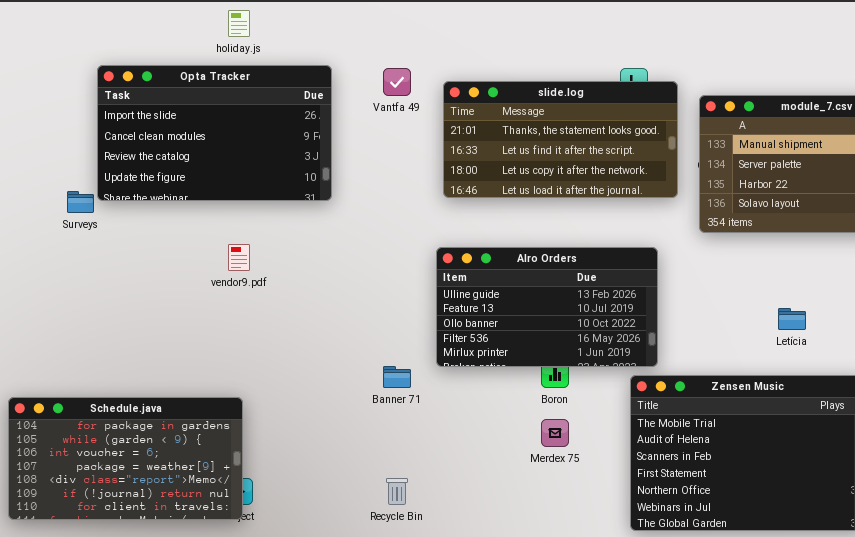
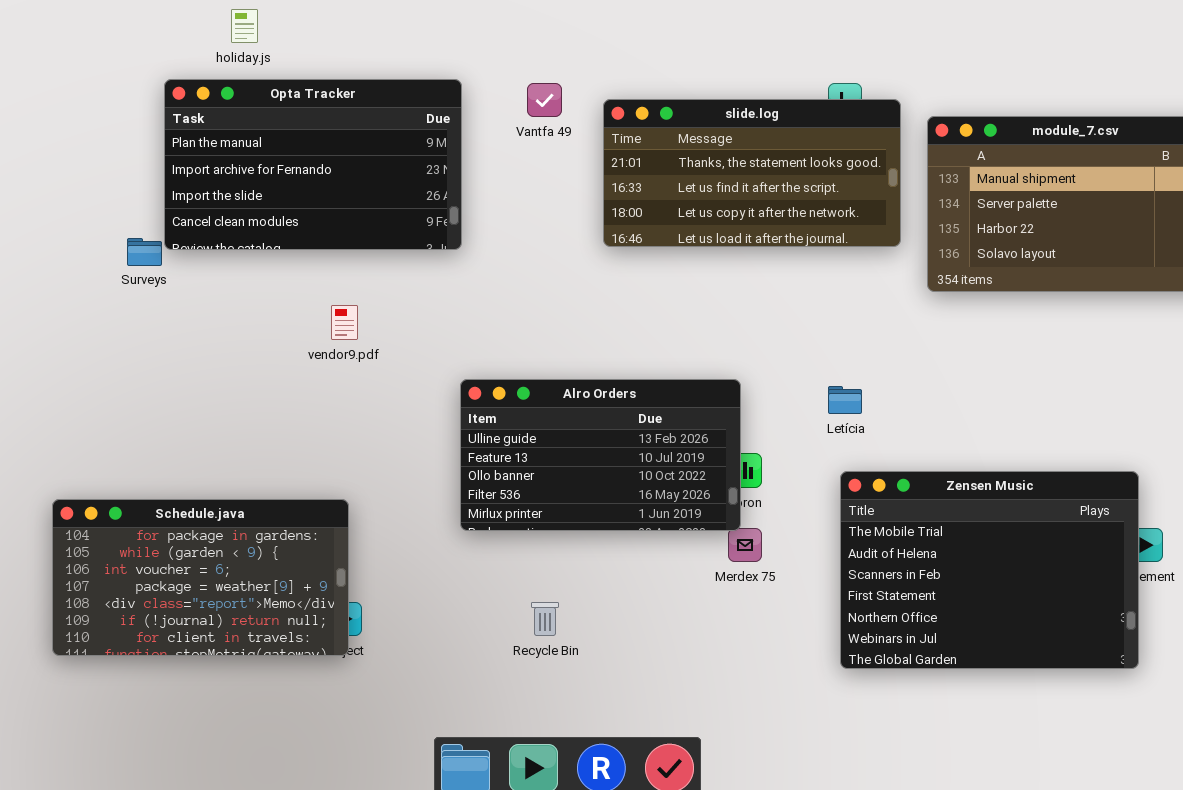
holiday.js: [228,10,250,37] -> [231,9,258,43], moved
Opta Tracker: [97,65,332,201] -> [164,79,462,250], scrolled up 2 rows
Alro Orders: [436,247,658,367] -> [460,379,741,531], moved
Letícia: [778,308,806,330] -> [828,386,862,414], moved

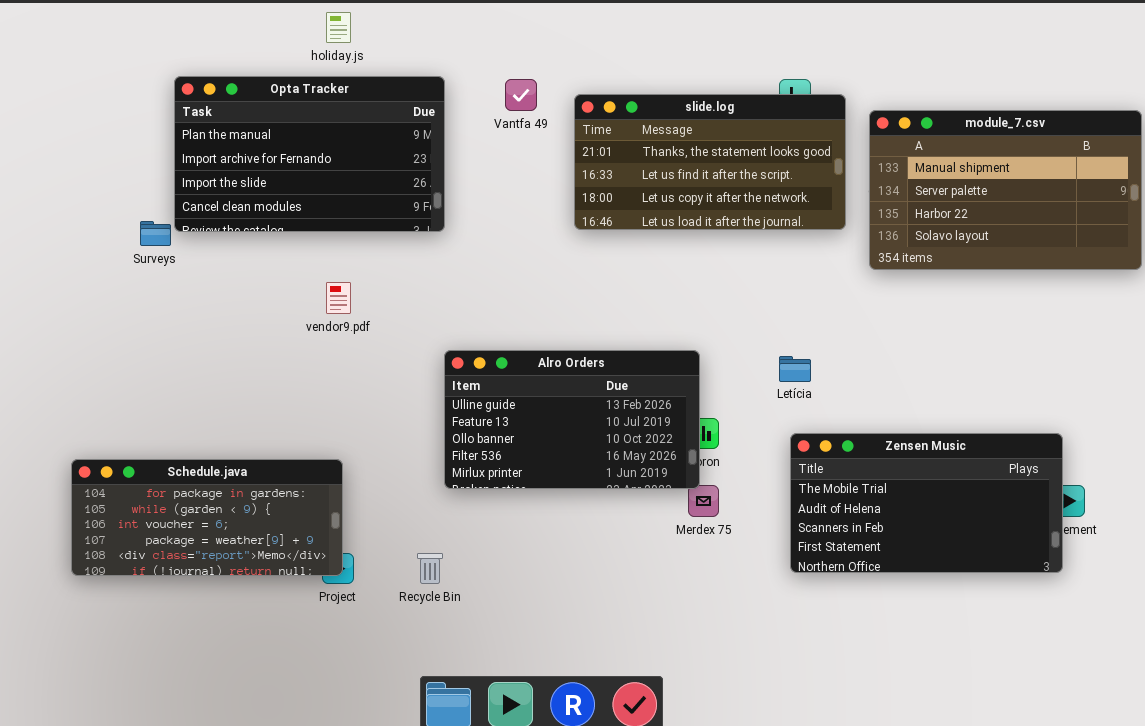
holiday.js: [231,9,258,43] -> [326,12,351,43], moved
Zensen Music: [840,471,1139,669] -> [790,433,1063,573], resized
Schedule.java: [52,499,349,656] -> [71,459,343,576], resized
Recycle Bin: [531,602,559,636] -> [417,553,443,584], moved

